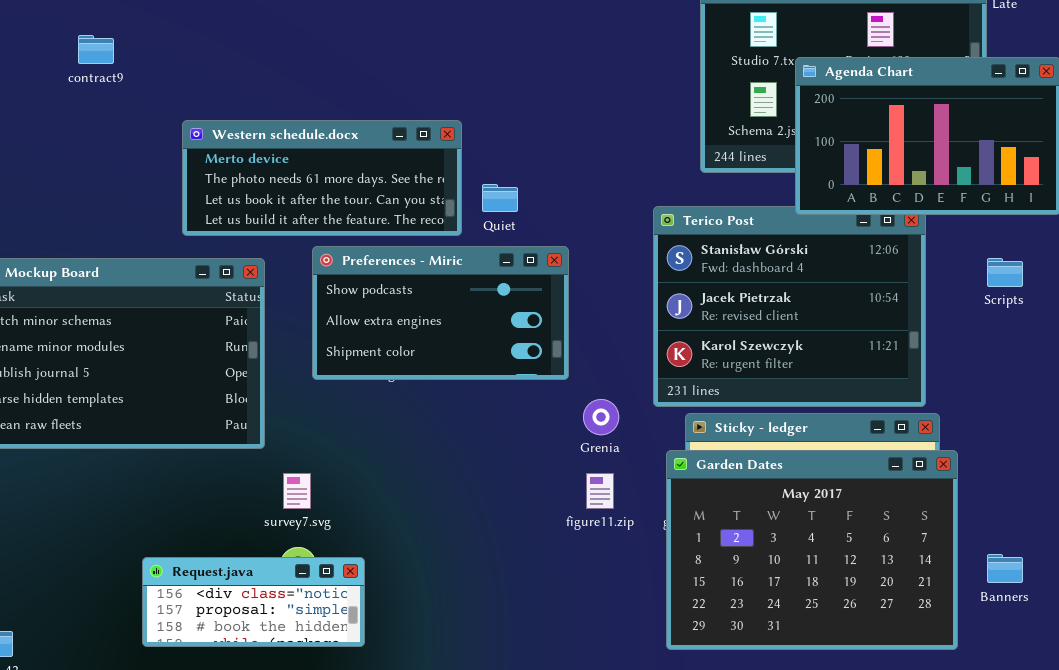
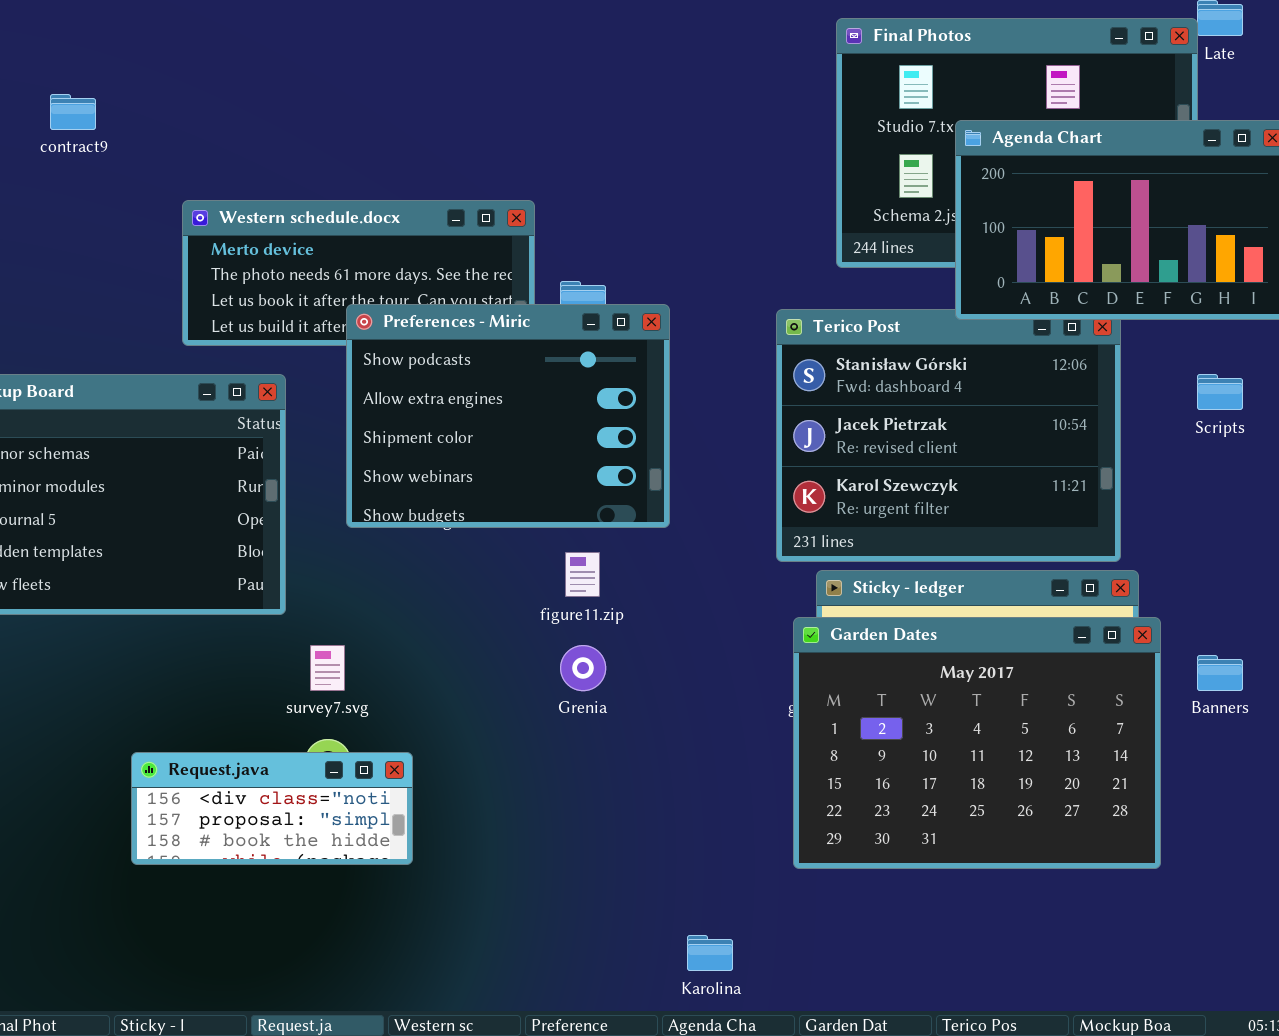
Preferences - Miric: [312,246,569,380] -> [346,304,670,528], resized
Grenia: [583,399,619,435] -> [560,645,606,691], moved
figure11.zip: [586,473,614,509] -> [565,552,600,597], moved
Banners: [987,554,1023,583] -> [1197,655,1243,691], moved

